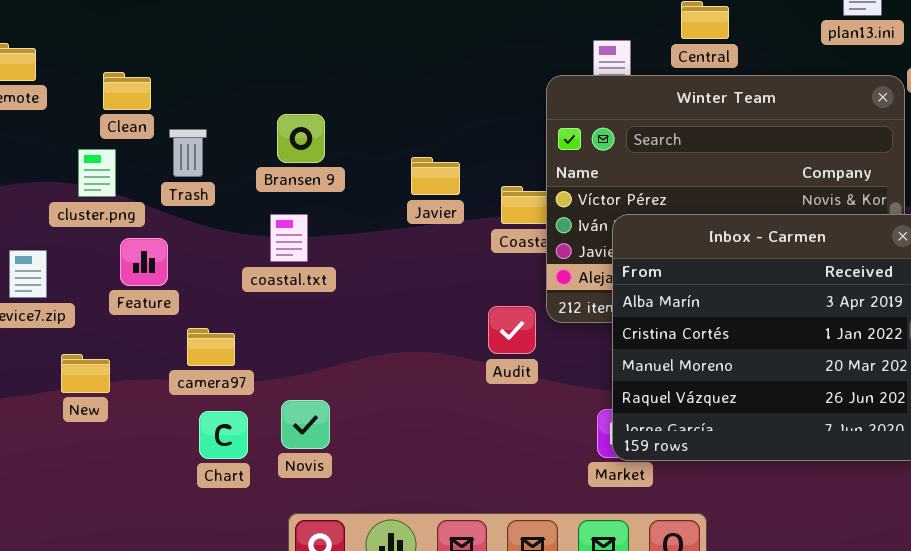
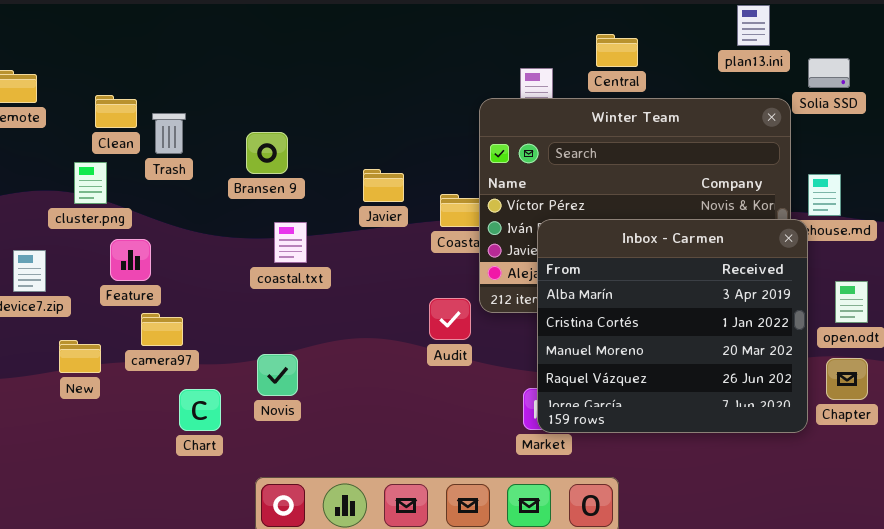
Trash: [169,129,207,177] -> [152,113,186,154], moved
coastal.txt: [270,214,308,262] -> [274,222,307,263], moved
camera97: [187,328,235,366] -> [141,313,183,346], moved
Novis: [281,400,330,449] -> [257,354,298,396], moved

